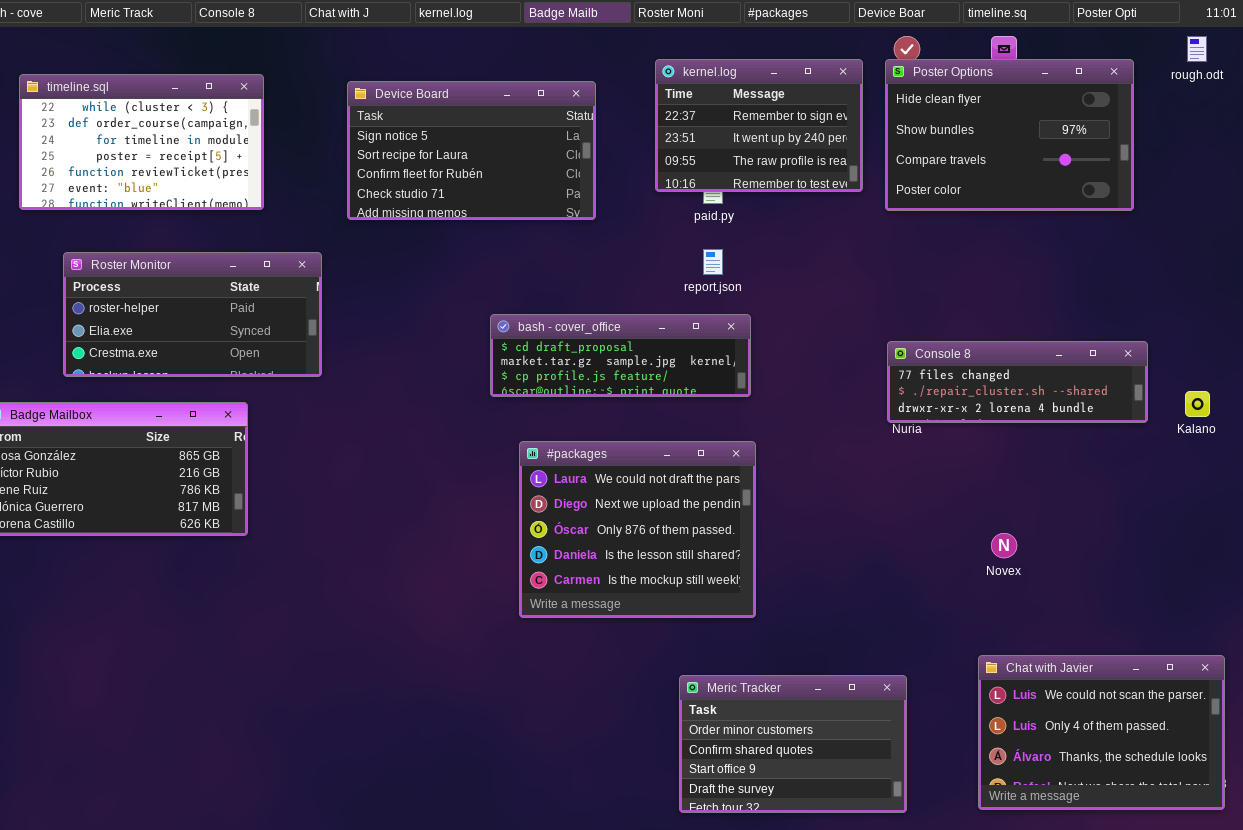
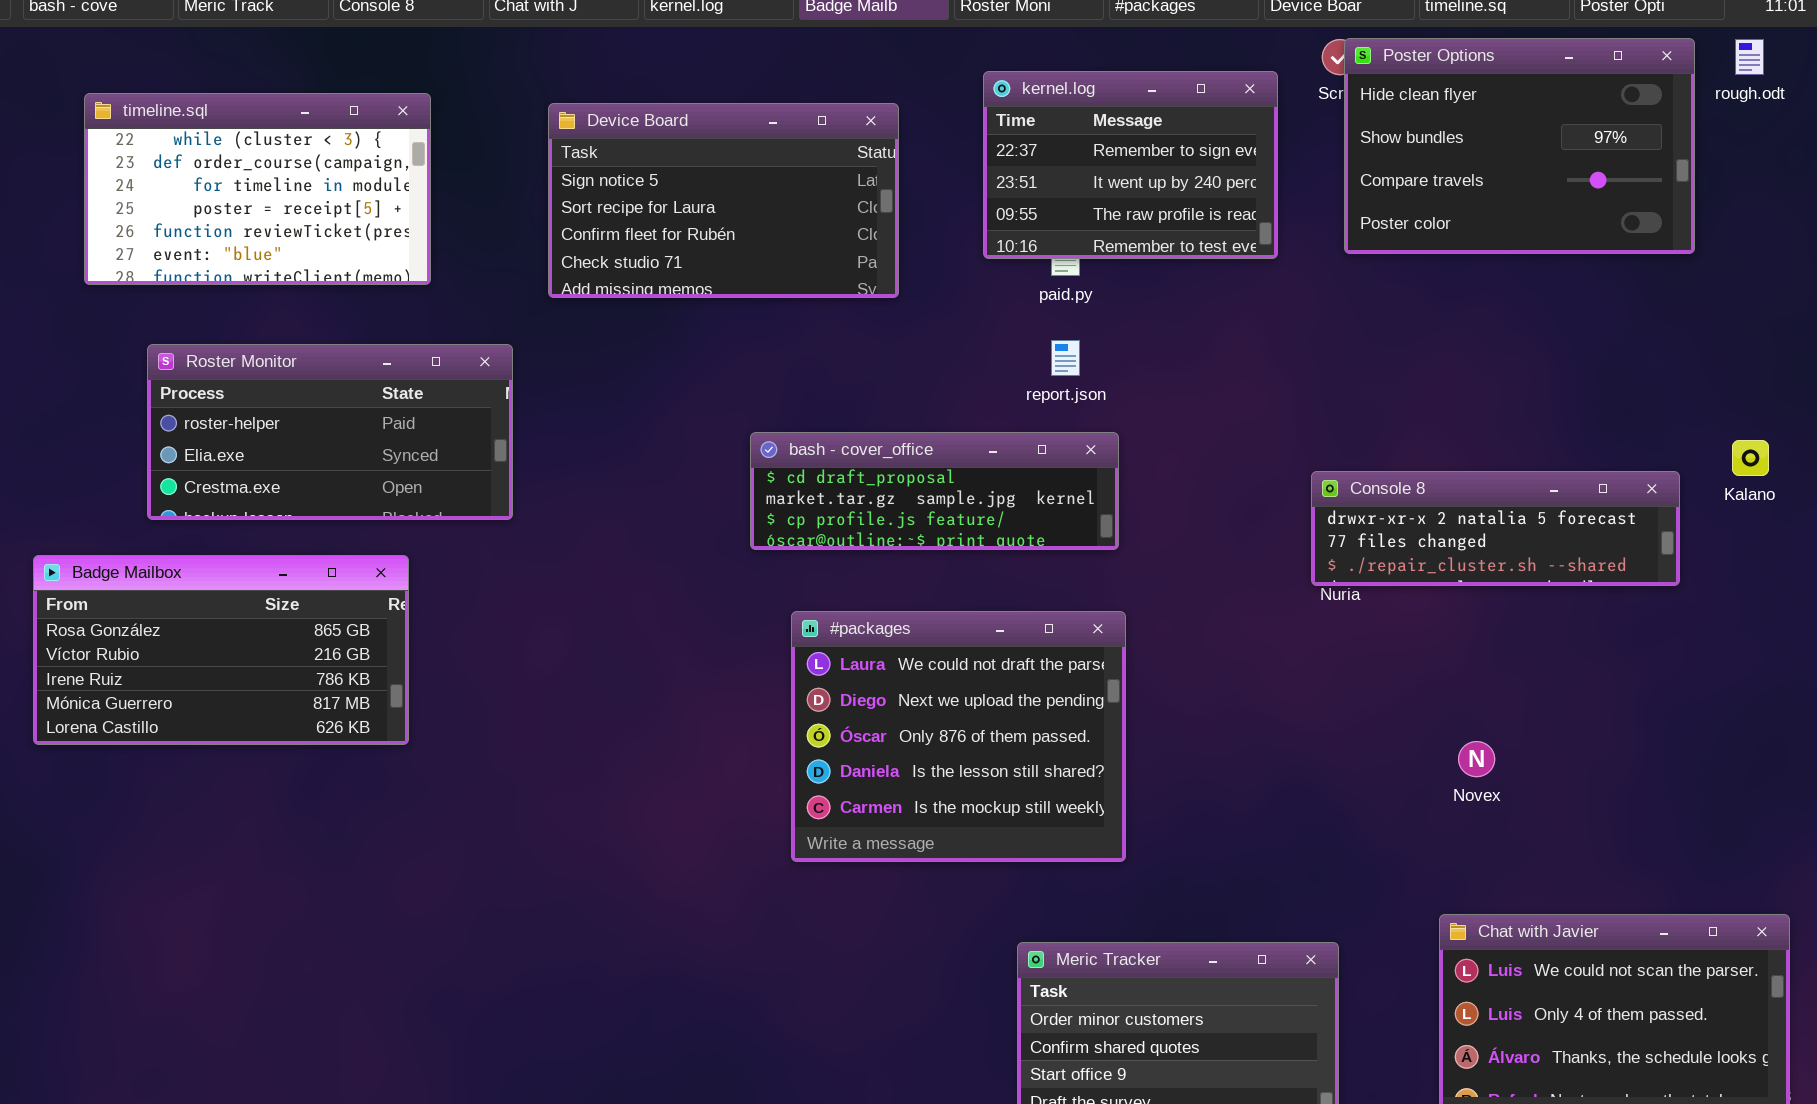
Poster Options: [885,59,1134,211] -> [1344,38,1695,254], moved
Console 8: [887,341,1148,423] -> [1311,471,1680,586], scrolled up 1 row
Kalano: [1185,391,1210,417] -> [1732,440,1769,476], moved

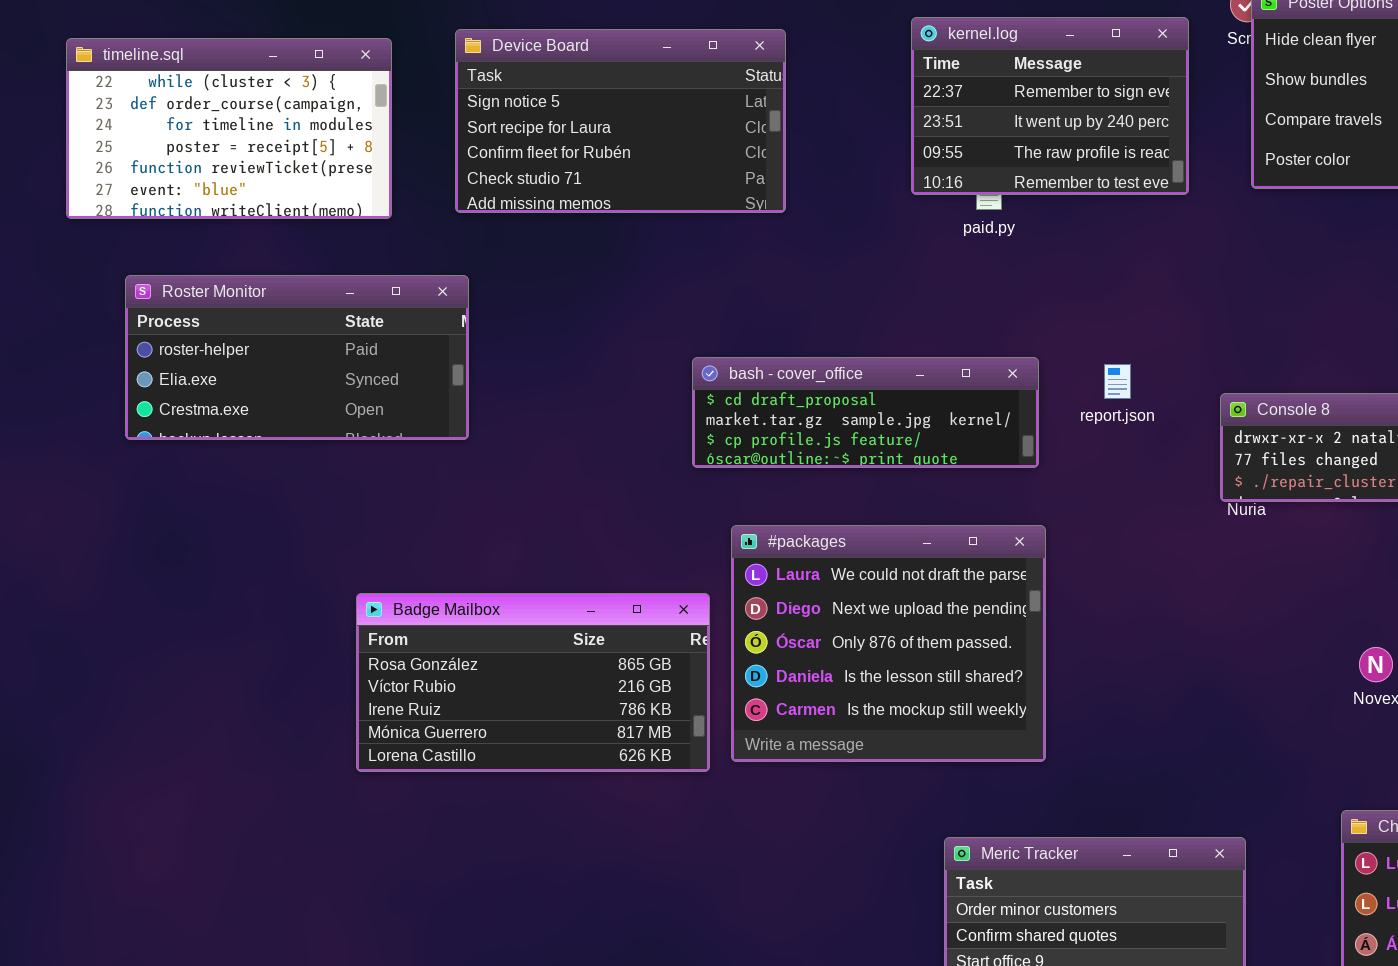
Device Board: [548,103,899,298] -> [455,29,786,213], moved
report.json: [1051,340,1080,376] -> [1104,364,1131,399], moved
Badge Mailbox: [33,555,409,745] -> [356,593,710,772], moved

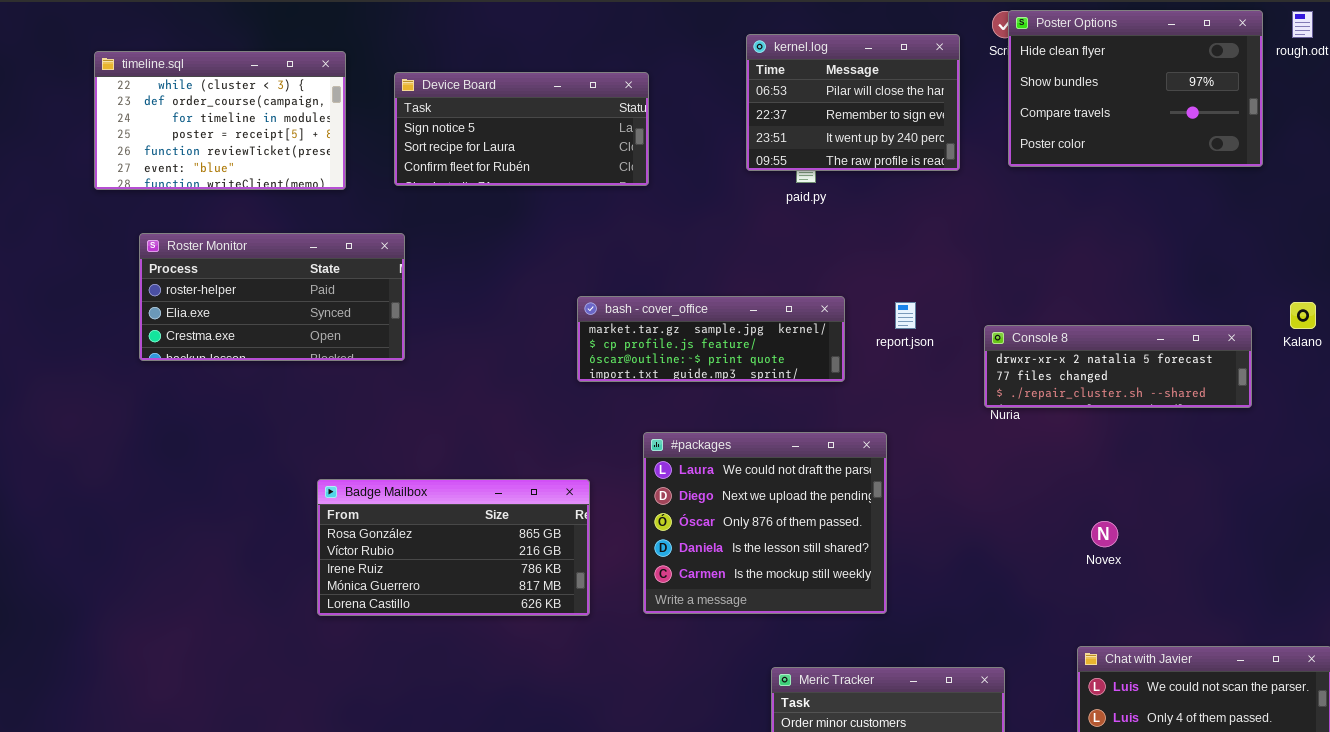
kernel.log: [911,17,1189,195] -> [746,34,960,171], scrolled up 1 row
Device Board: [455,29,786,213] -> [394,72,649,186], resized
bash - cover_office: [692,357,1039,468] -> [577,296,845,382], scrolled down 1 row
#packages: [731,525,1046,762] -> [643,432,887,614], moved

